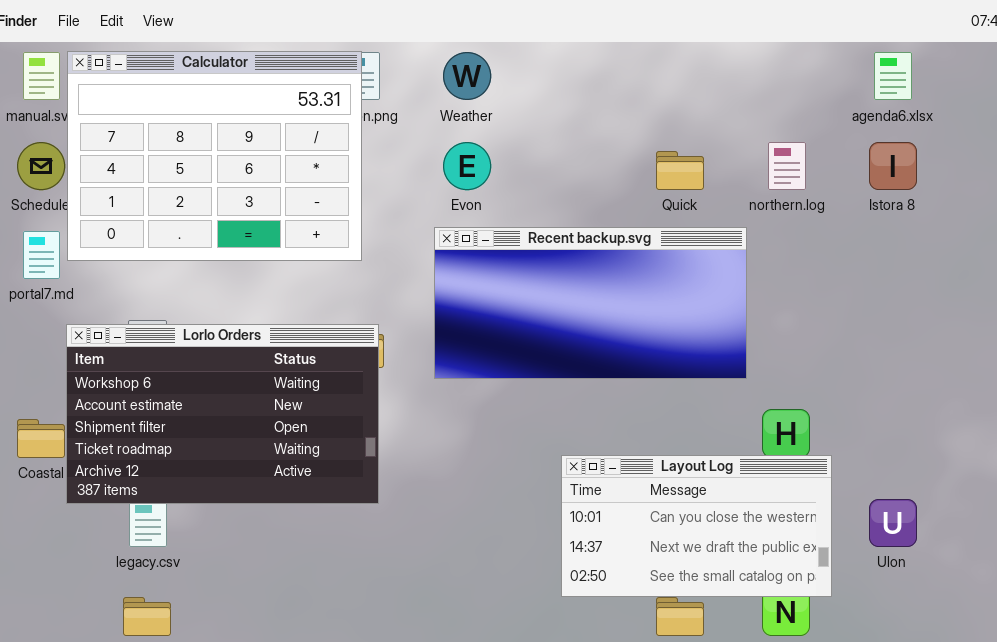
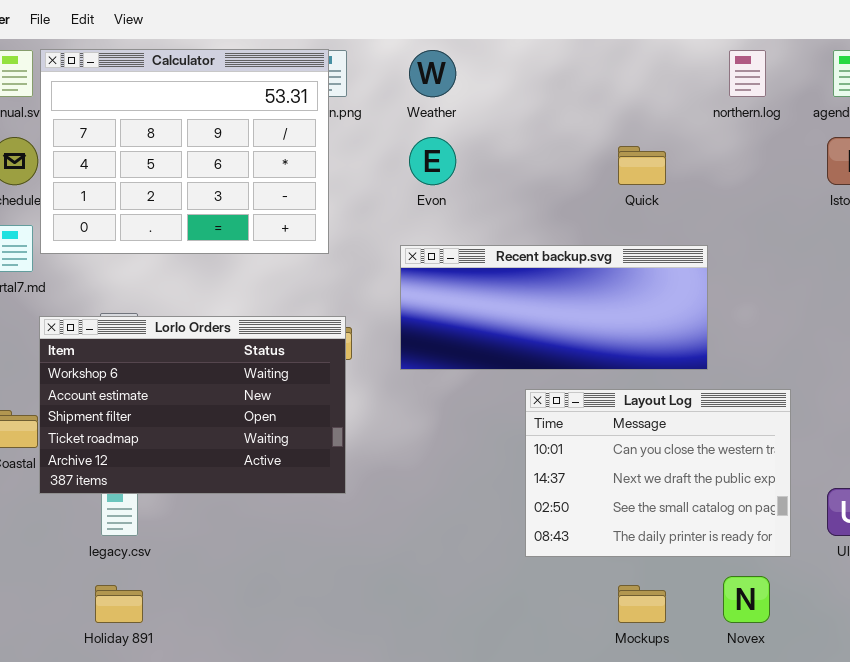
northern.log: [768,142,806,190] -> [729,50,766,97], moved
Recent backup.svg: [434,227,747,379] -> [400,245,708,370], resized
Layout Log: [561,455,832,597] -> [525,389,791,557], moved, resized

